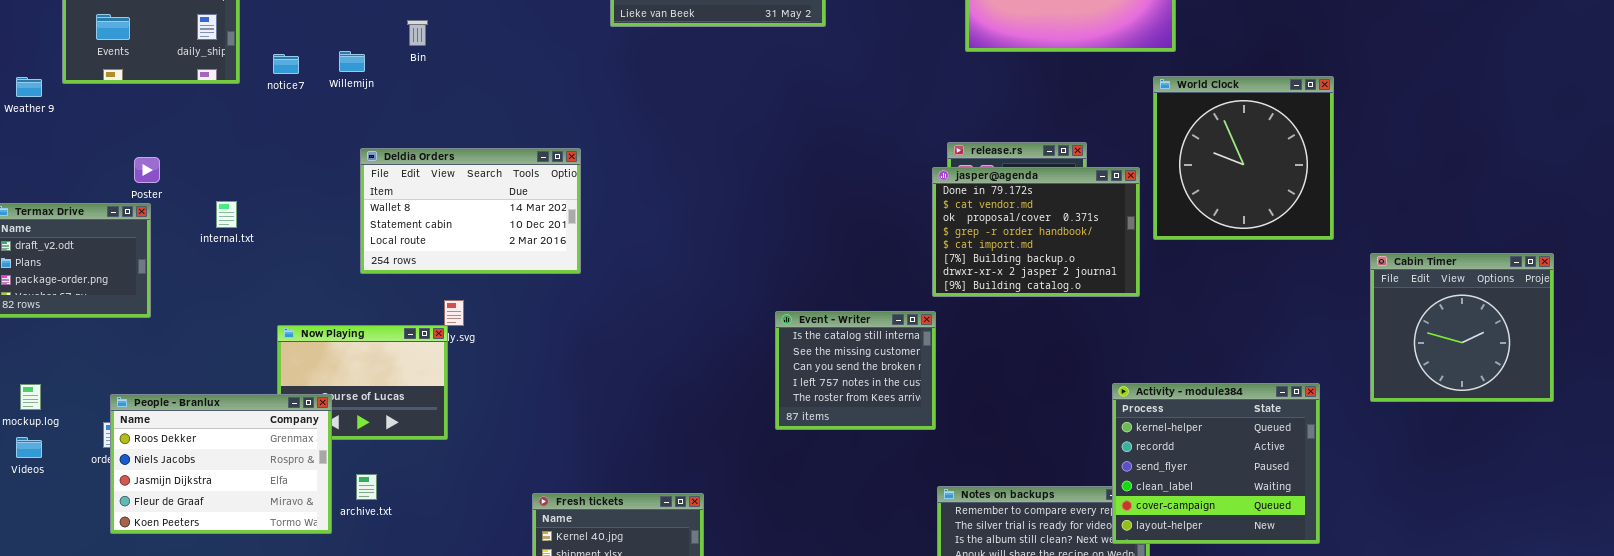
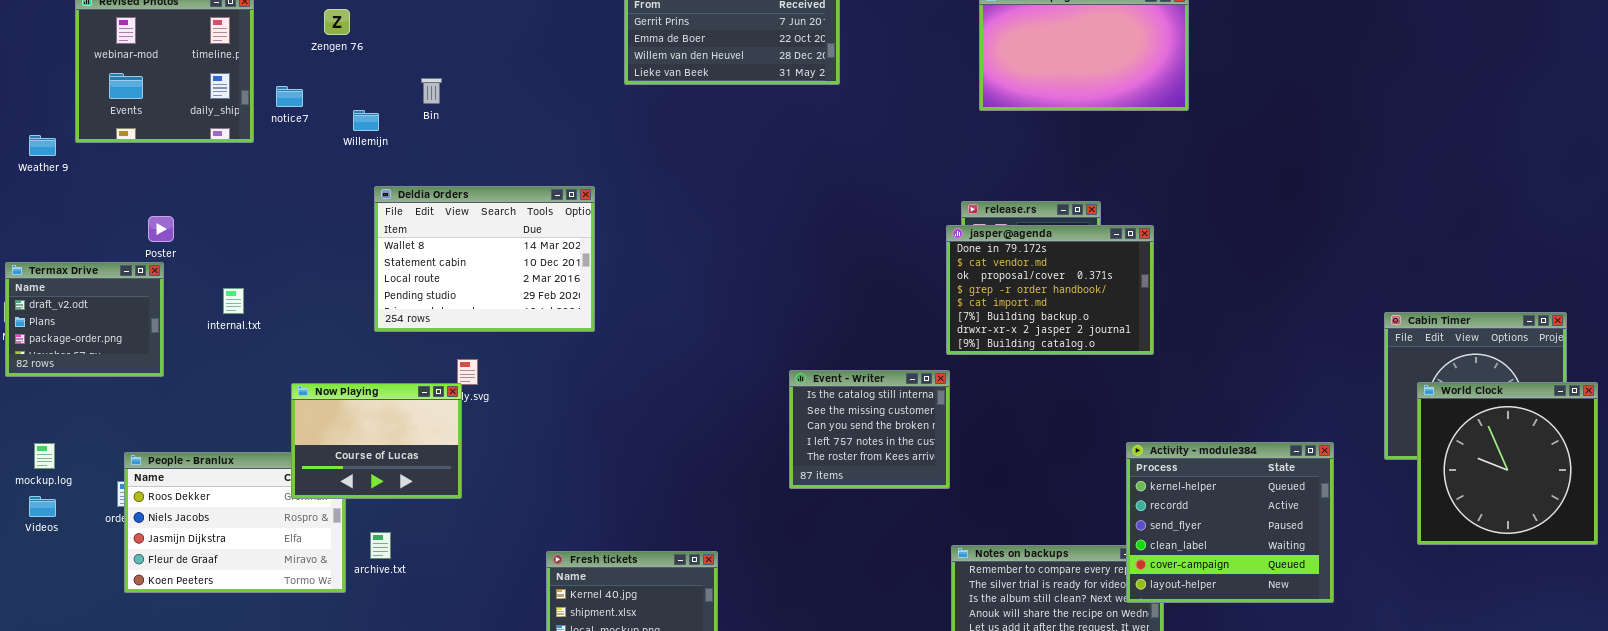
notice7: [273,54,299,74] -> [276,86,303,107], moved
World Clock: [1153,76,1334,240] -> [1417,382,1598,545], moved
Deldia Orders: [360,148,581,274] -> [374,186,595,332], resized
internal.txt: [216,201,237,228] -> [223,288,244,314], moved
Now Playing: [277,325,448,440] -> [291,383,462,499], raised

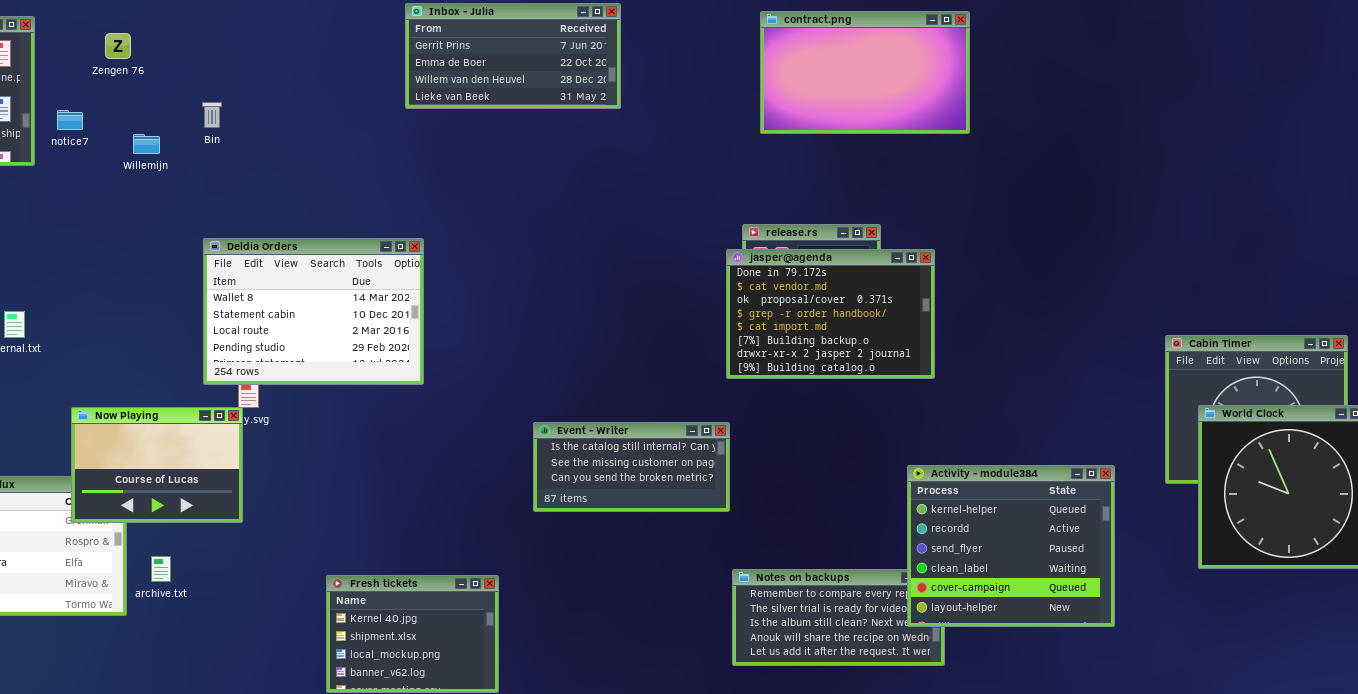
Deldia Orders: [374,186,595,332] -> [203,238,424,385], moved
Event - Writer: [789,370,950,489] -> [533,422,730,512], resized

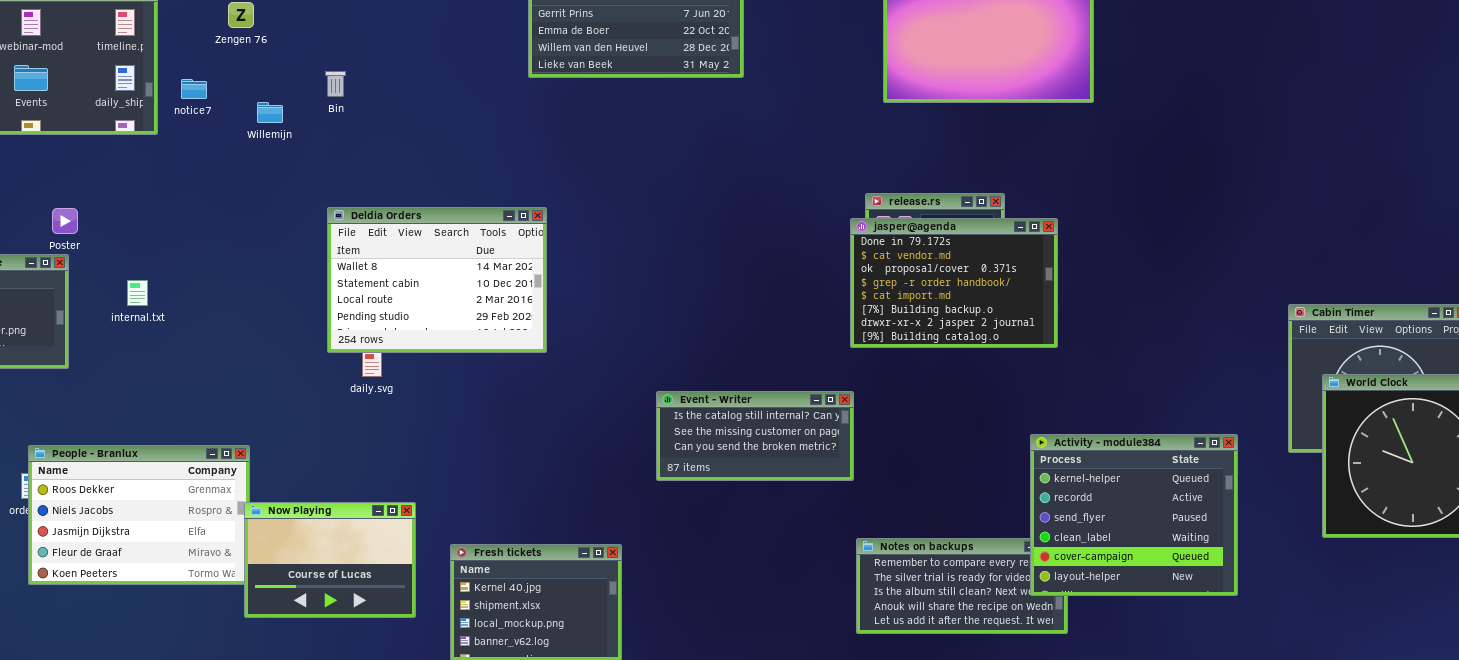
Now Playing: [71,407,243,523] -> [244,502,416,618], moved

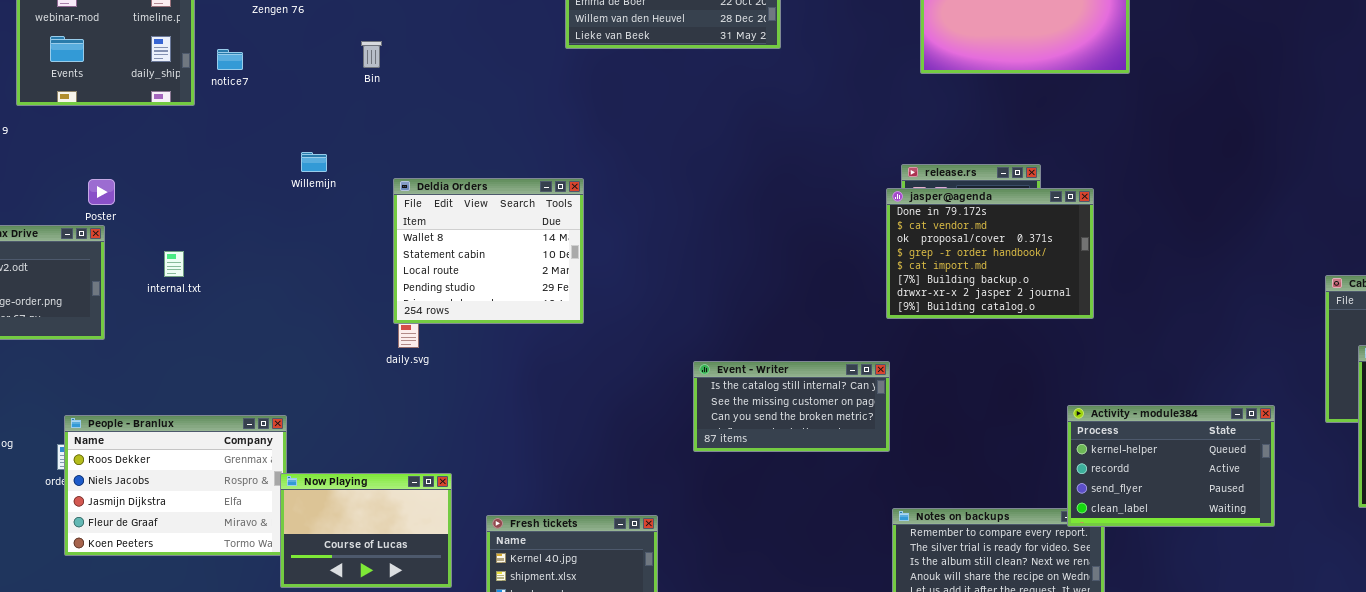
Willemijn: [257,102,283,123] -> [301,152,327,172], moved
Deldia Orders: [327,207,547,353] -> [393,178,584,324], resized
Activity - module384: [1030,434,1238,596] -> [1067,405,1275,527], resized

